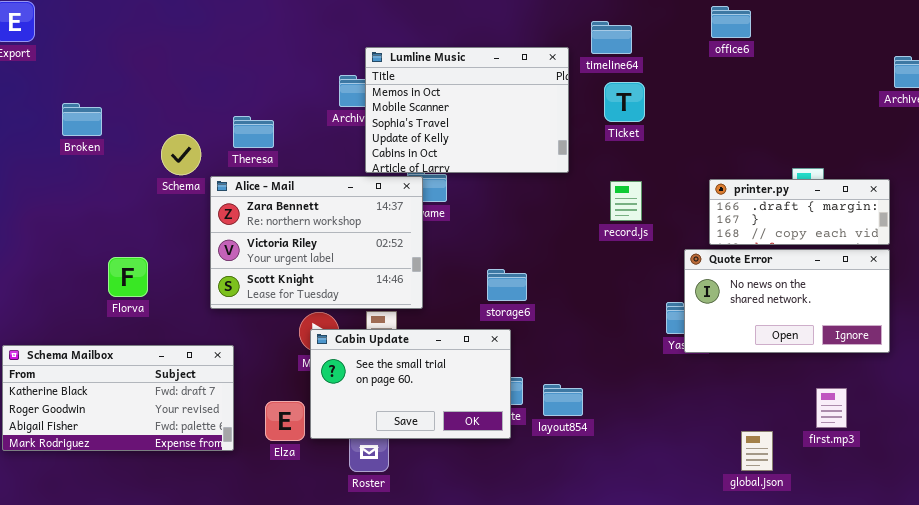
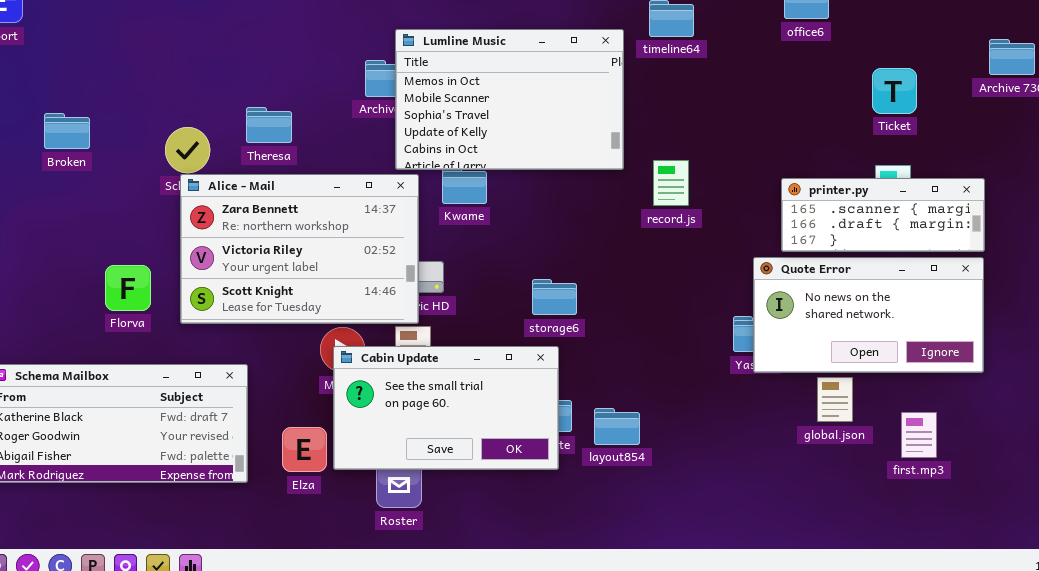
Ticket: [604,82,645,122] -> [872,68,917,114], moved
Broken: [62,103,102,136] -> [44,113,90,149], moved
Alice - Mail: [210,176,423,309] -> [180,174,419,324], moved
printer.py: [709,179,890,245] -> [781,178,985,252], scrolled up 1 row
record.js: [610,181,642,221] -> [653,160,689,206], moved
global.json: [741,431,773,471] -> [817,377,853,422], moved

